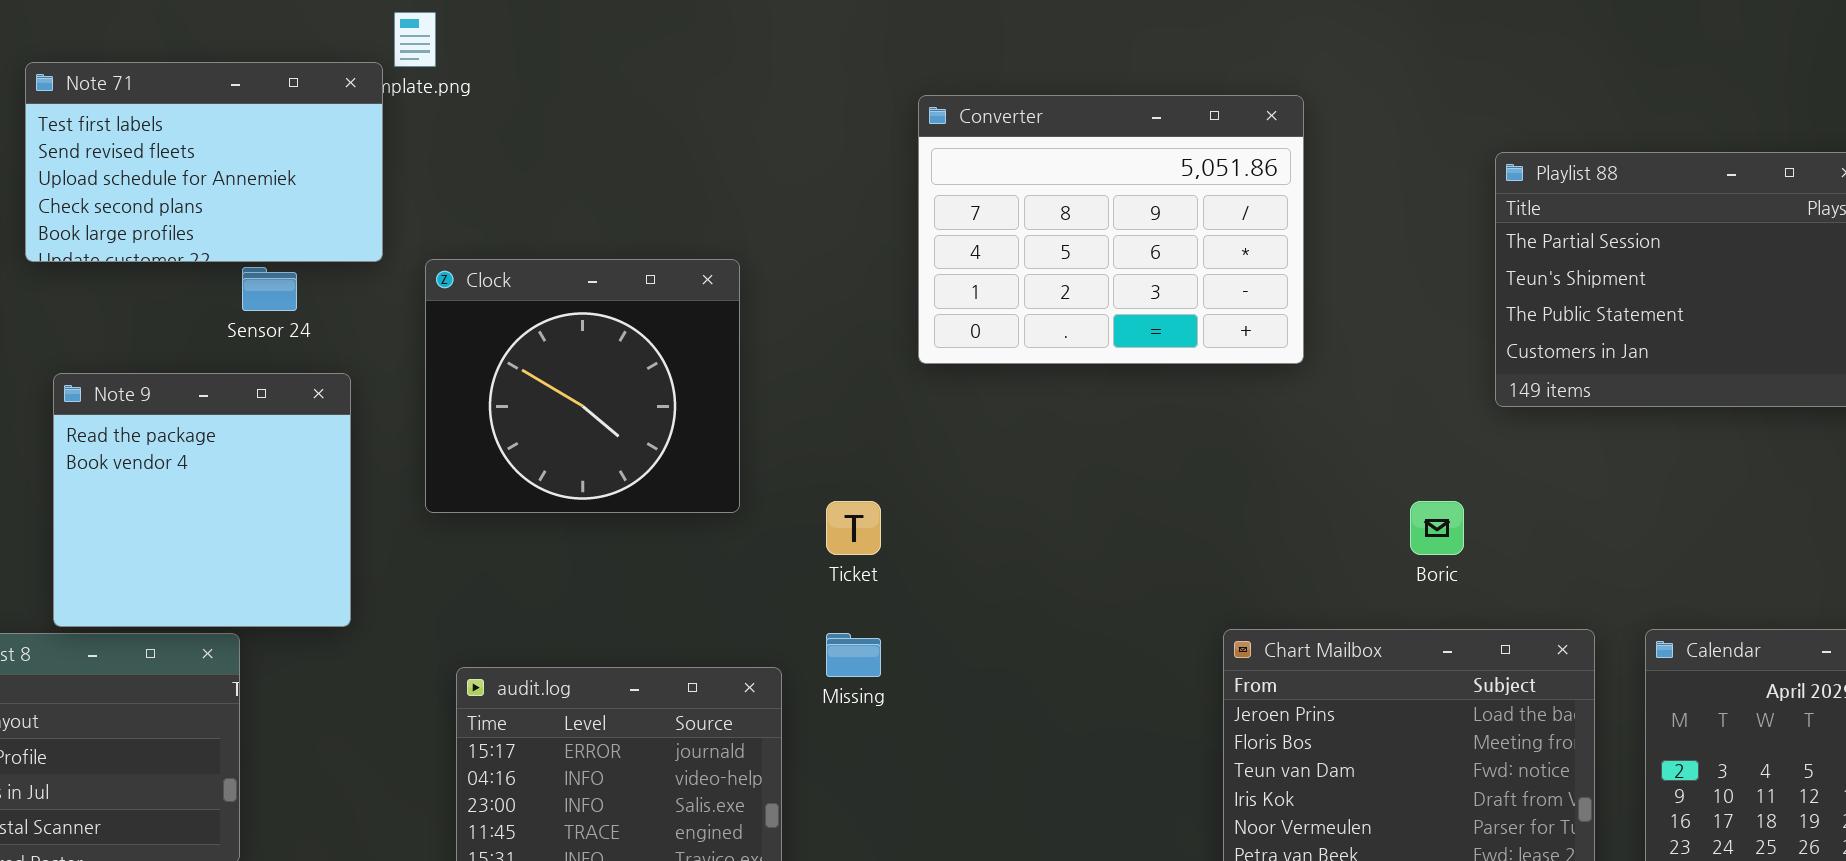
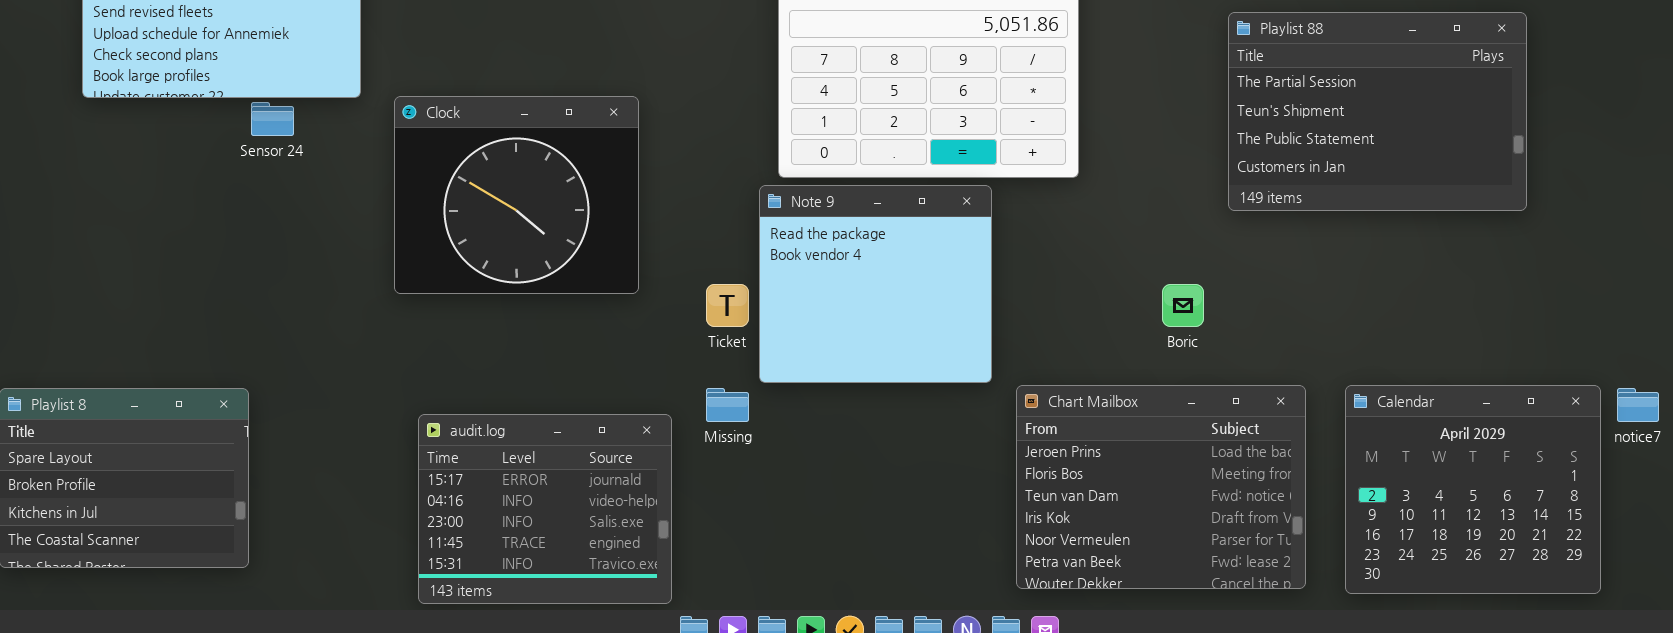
Note 9: [53,373,351,627] -> [759,185,992,383], moved

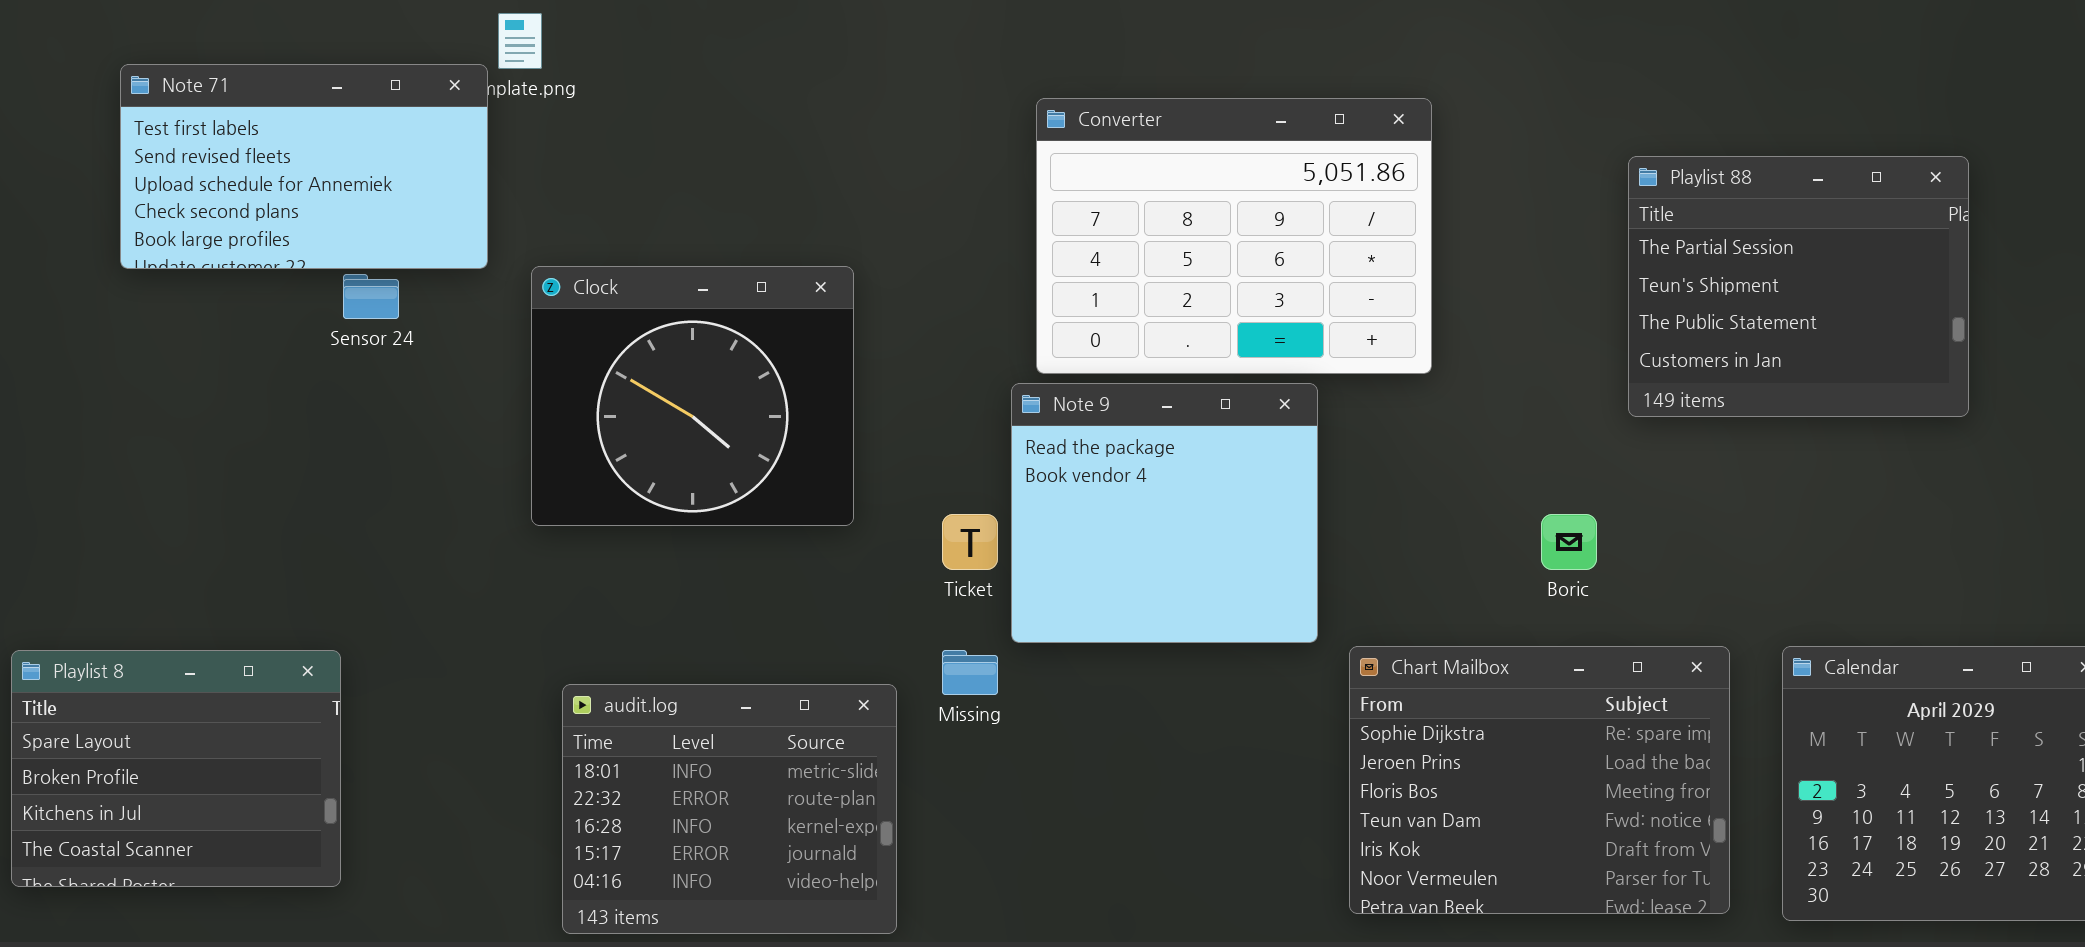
Playlist 88: [1228,12,1527,211] -> [1628,156,1969,417], resized
Chart Mailbox: [1016,385,1306,589] -> [1349,646,1730,914], scrolled up 1 row
audit.log: [418,414,672,604] -> [562,684,897,934], scrolled up 3 rows

